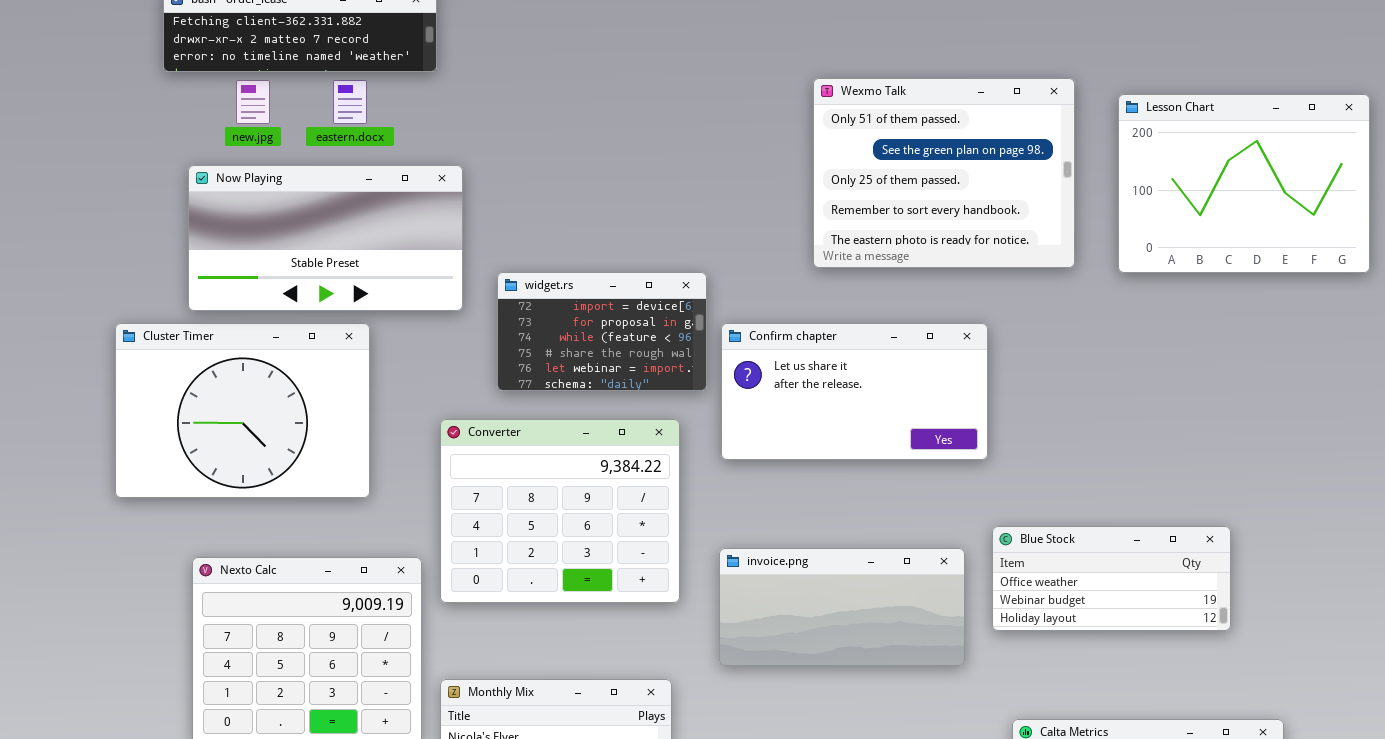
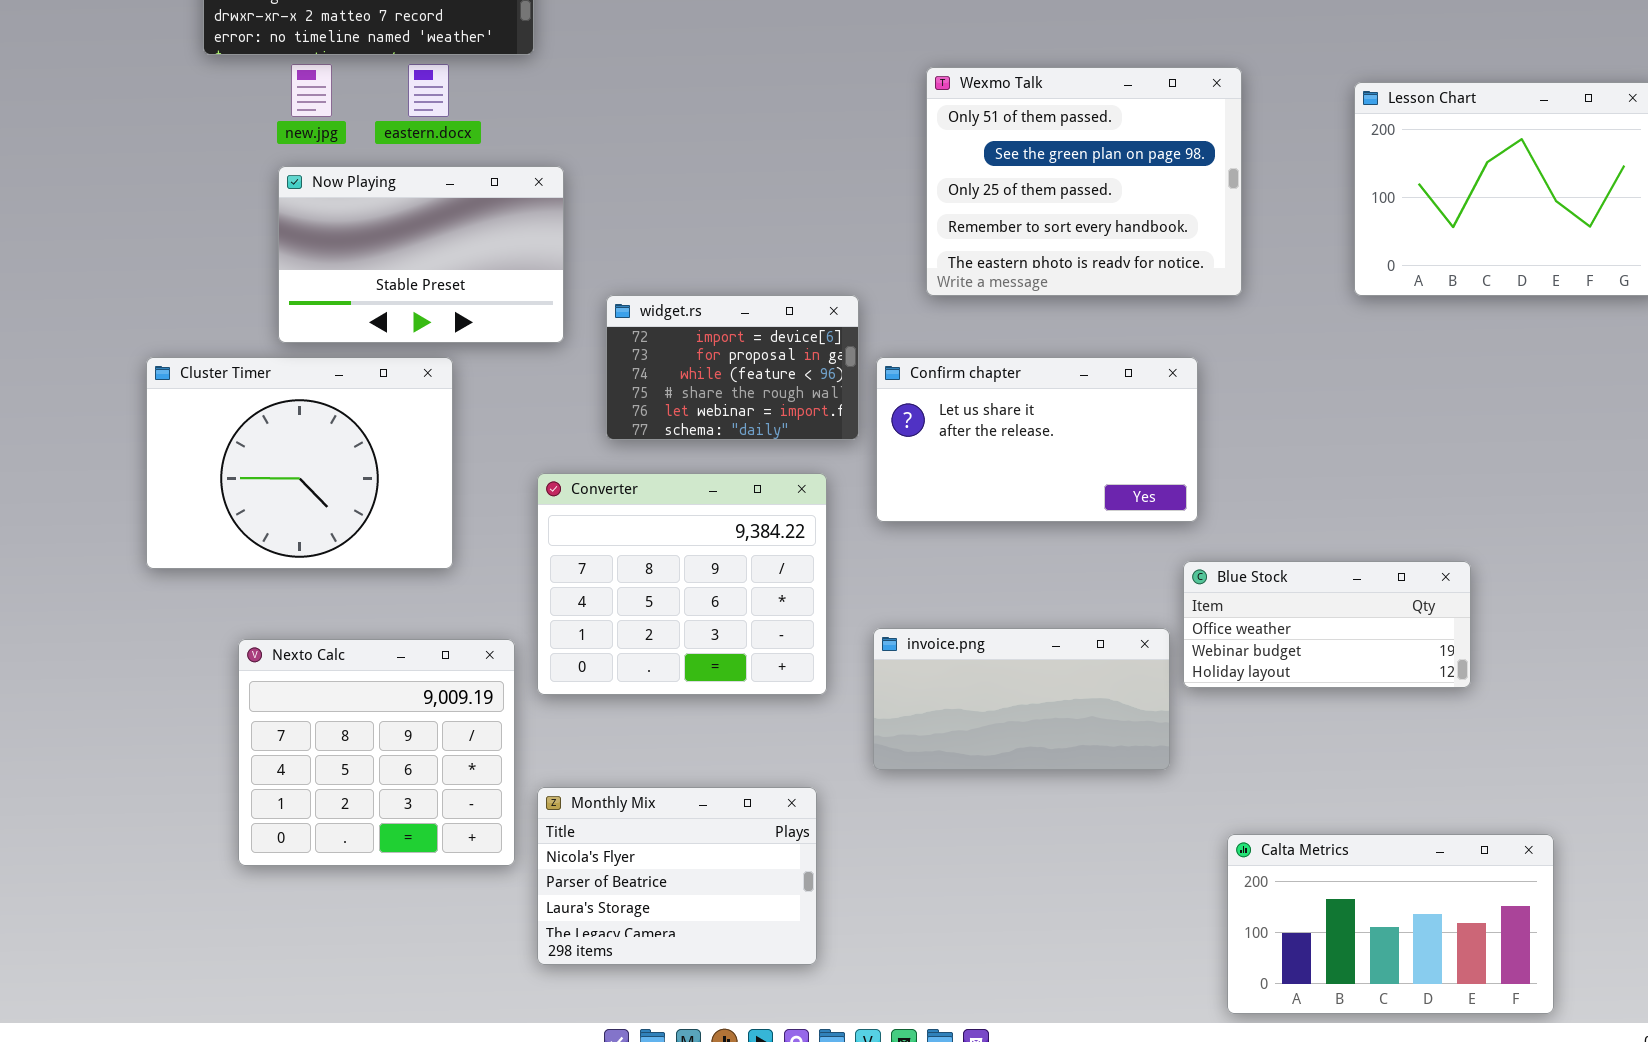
Wexmo Talk: [813,78,1075,268] -> [926,67,1242,296], moved
Now Playing: [188,165,463,311] -> [278,166,564,343], resized
Blue Stock: [992,526,1231,631] -> [1183,561,1471,688], moved

